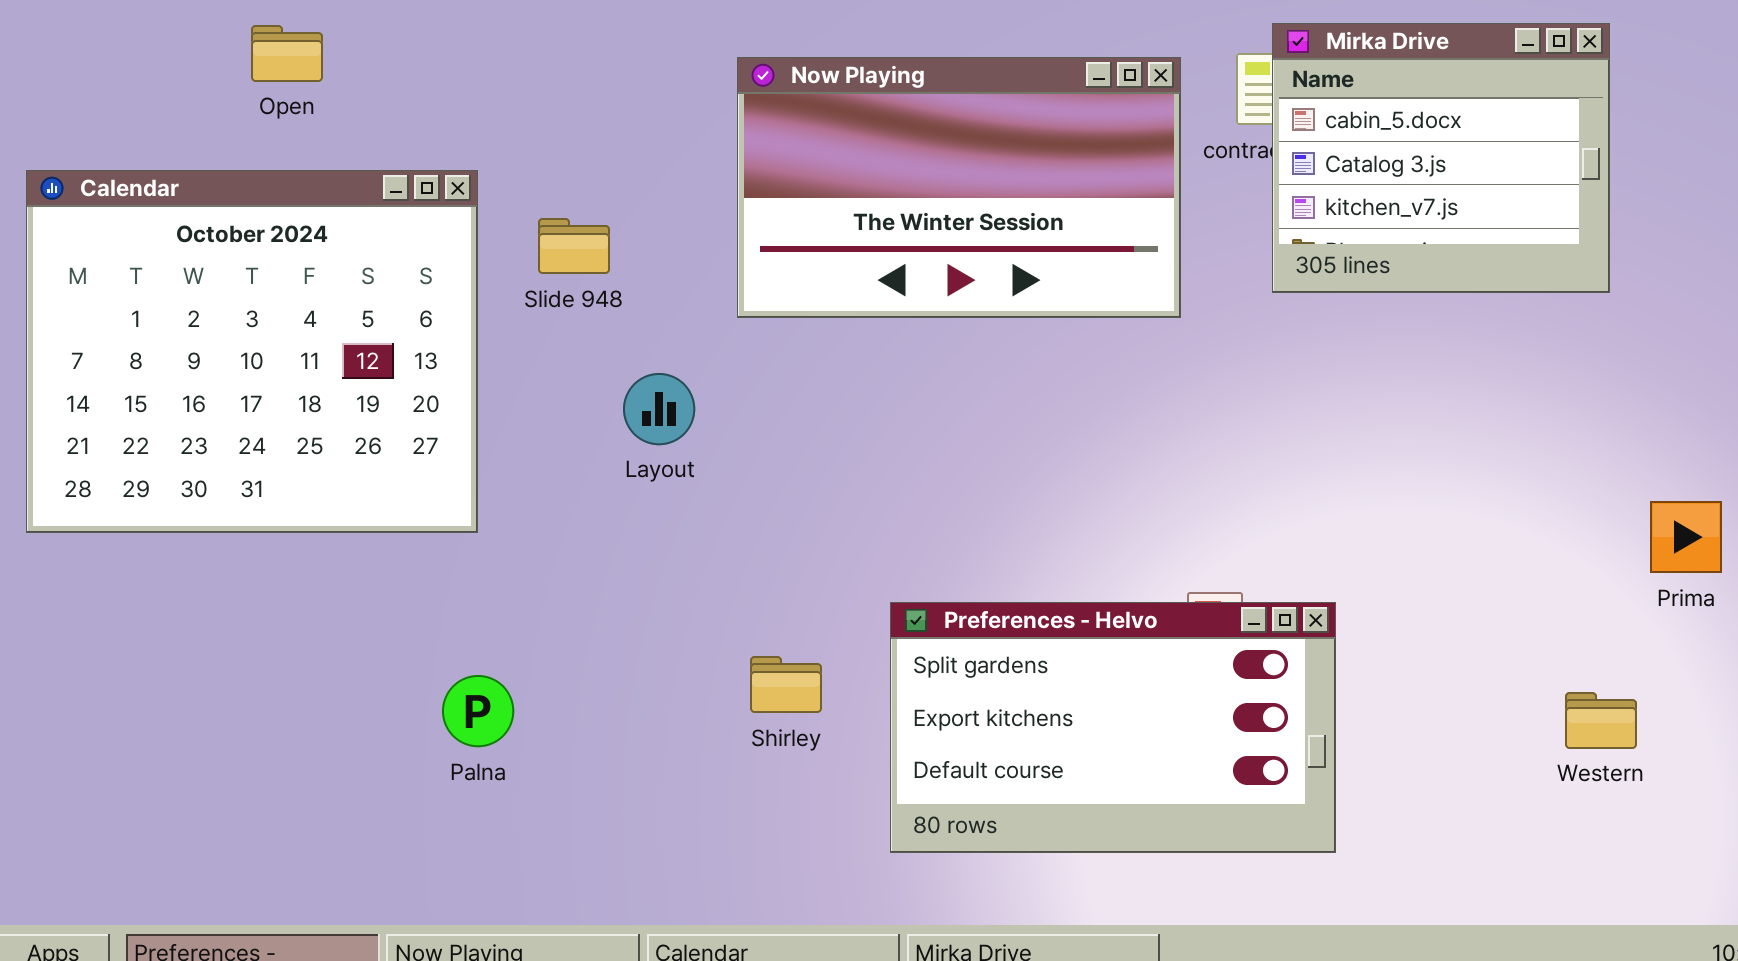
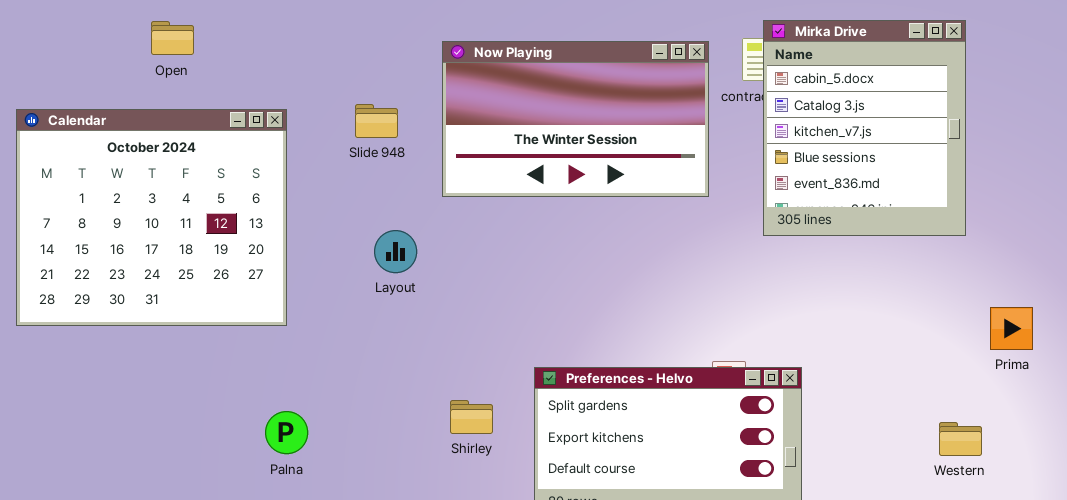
Mirka Drive: [1272,23,1610,293] -> [763,20,966,236], resized
Slide 948: [538,218,610,274] -> [355,104,398,138], moved

